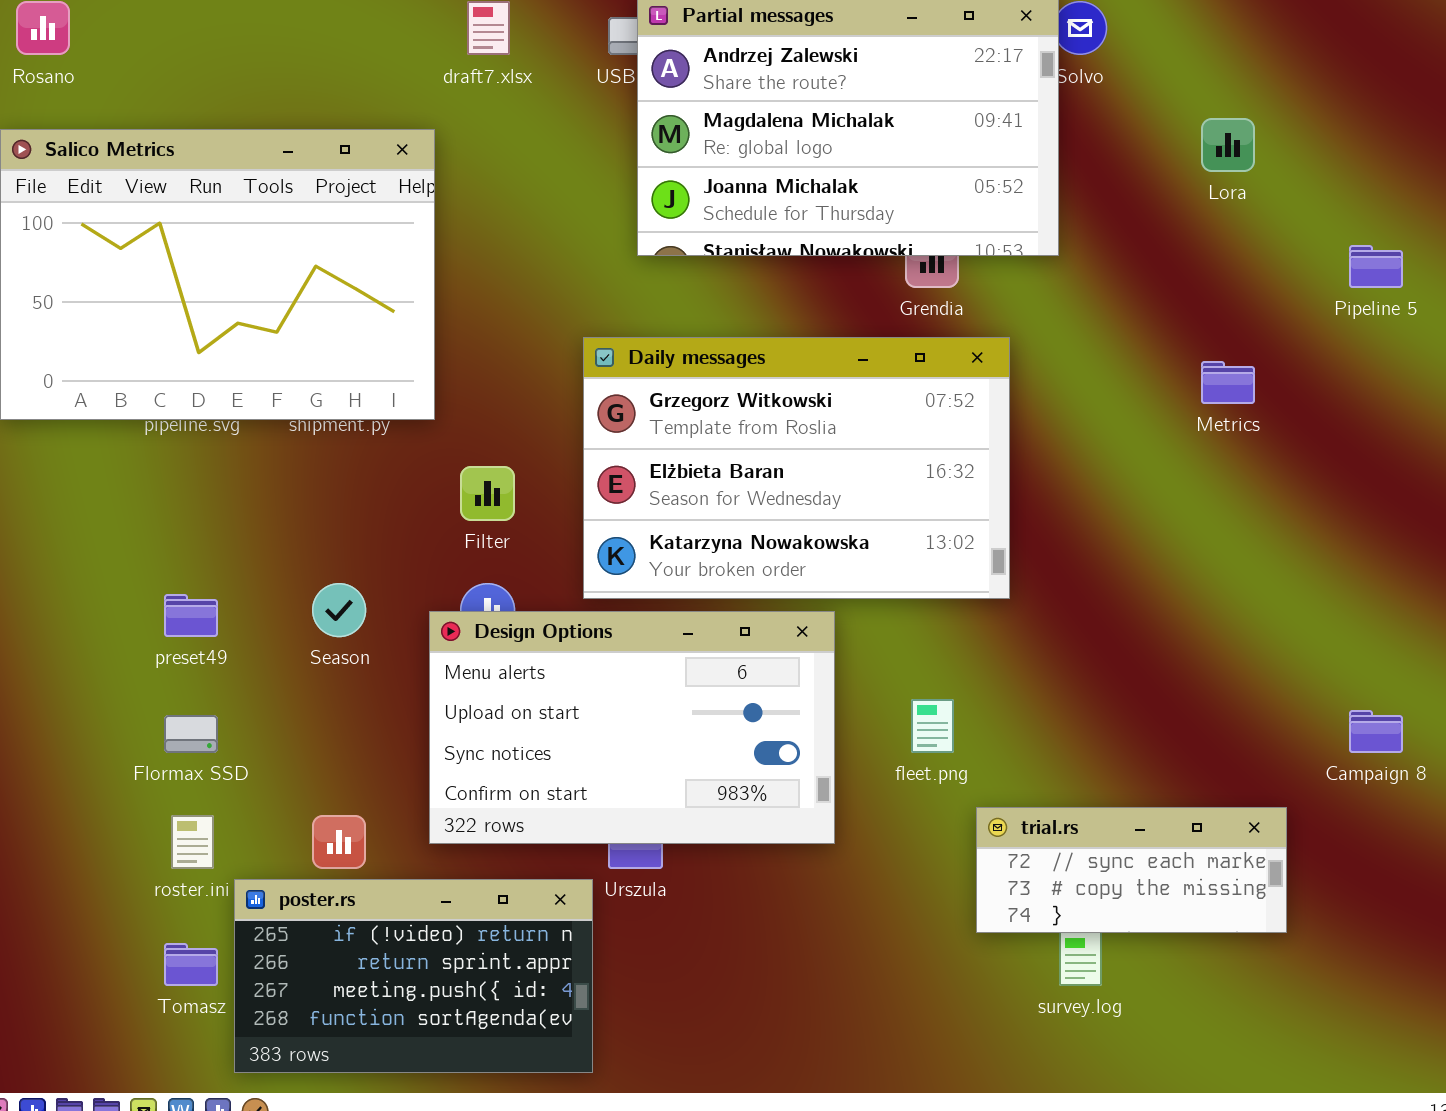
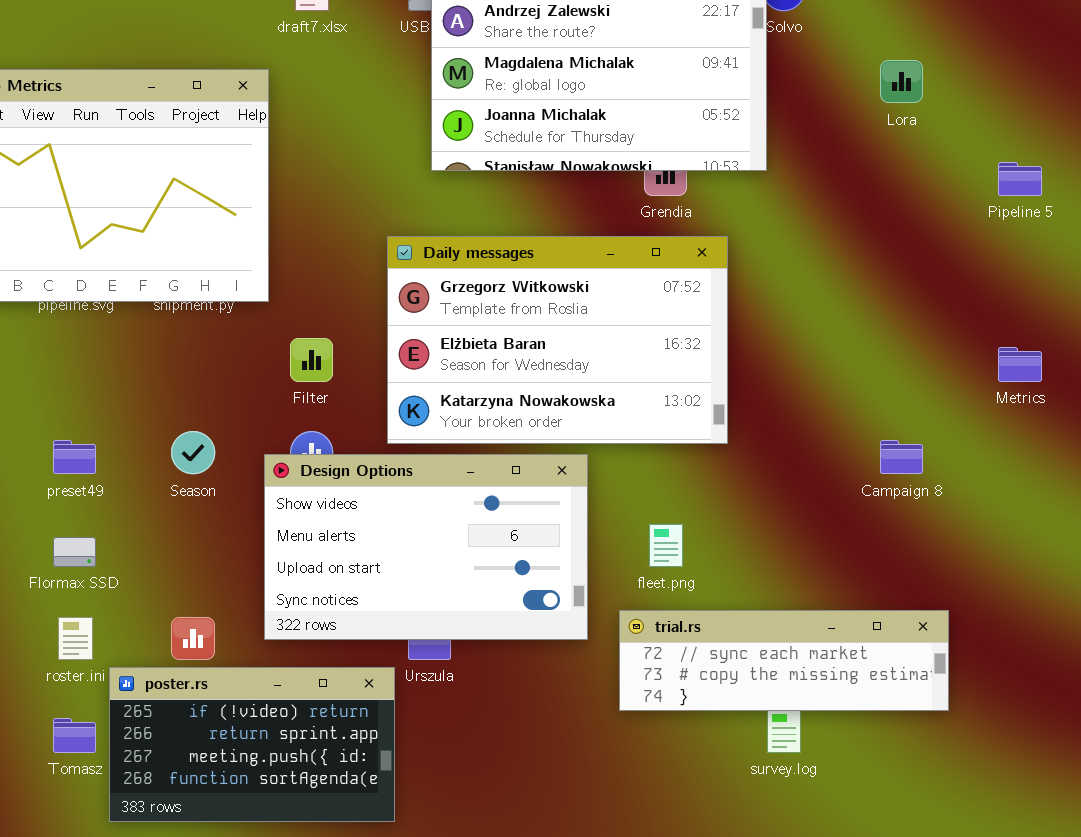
Metrics: [1201,361,1255,404] -> [998,347,1042,382], moved
Design Options: [429,611,835,844] -> [264,454,588,640], scrolled up 1 row
Campaign 8: [1349,710,1403,753] -> [880,440,923,474], moved
trial.rs: [976,807,1287,933] -> [619,610,949,711], resized

